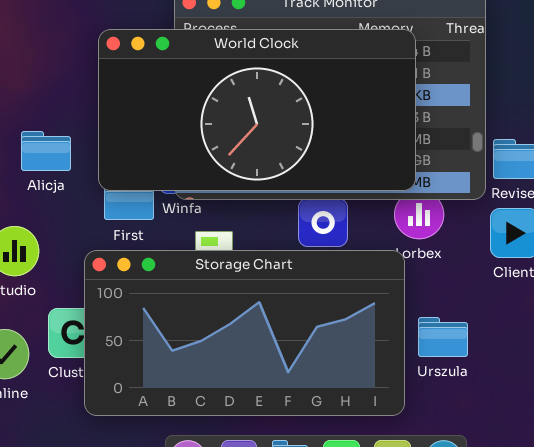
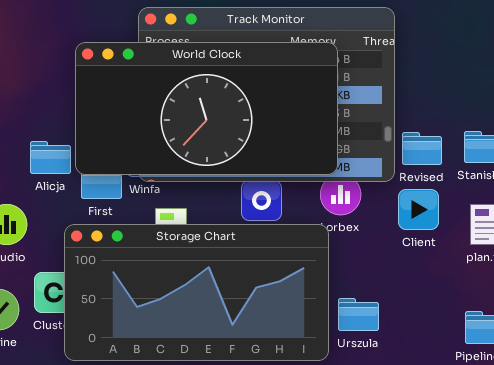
Alicja: [21,131,71,171] -> [30,141,71,174], moved
Urszula: [418,317,468,357] -> [338,298,379,331], moved

